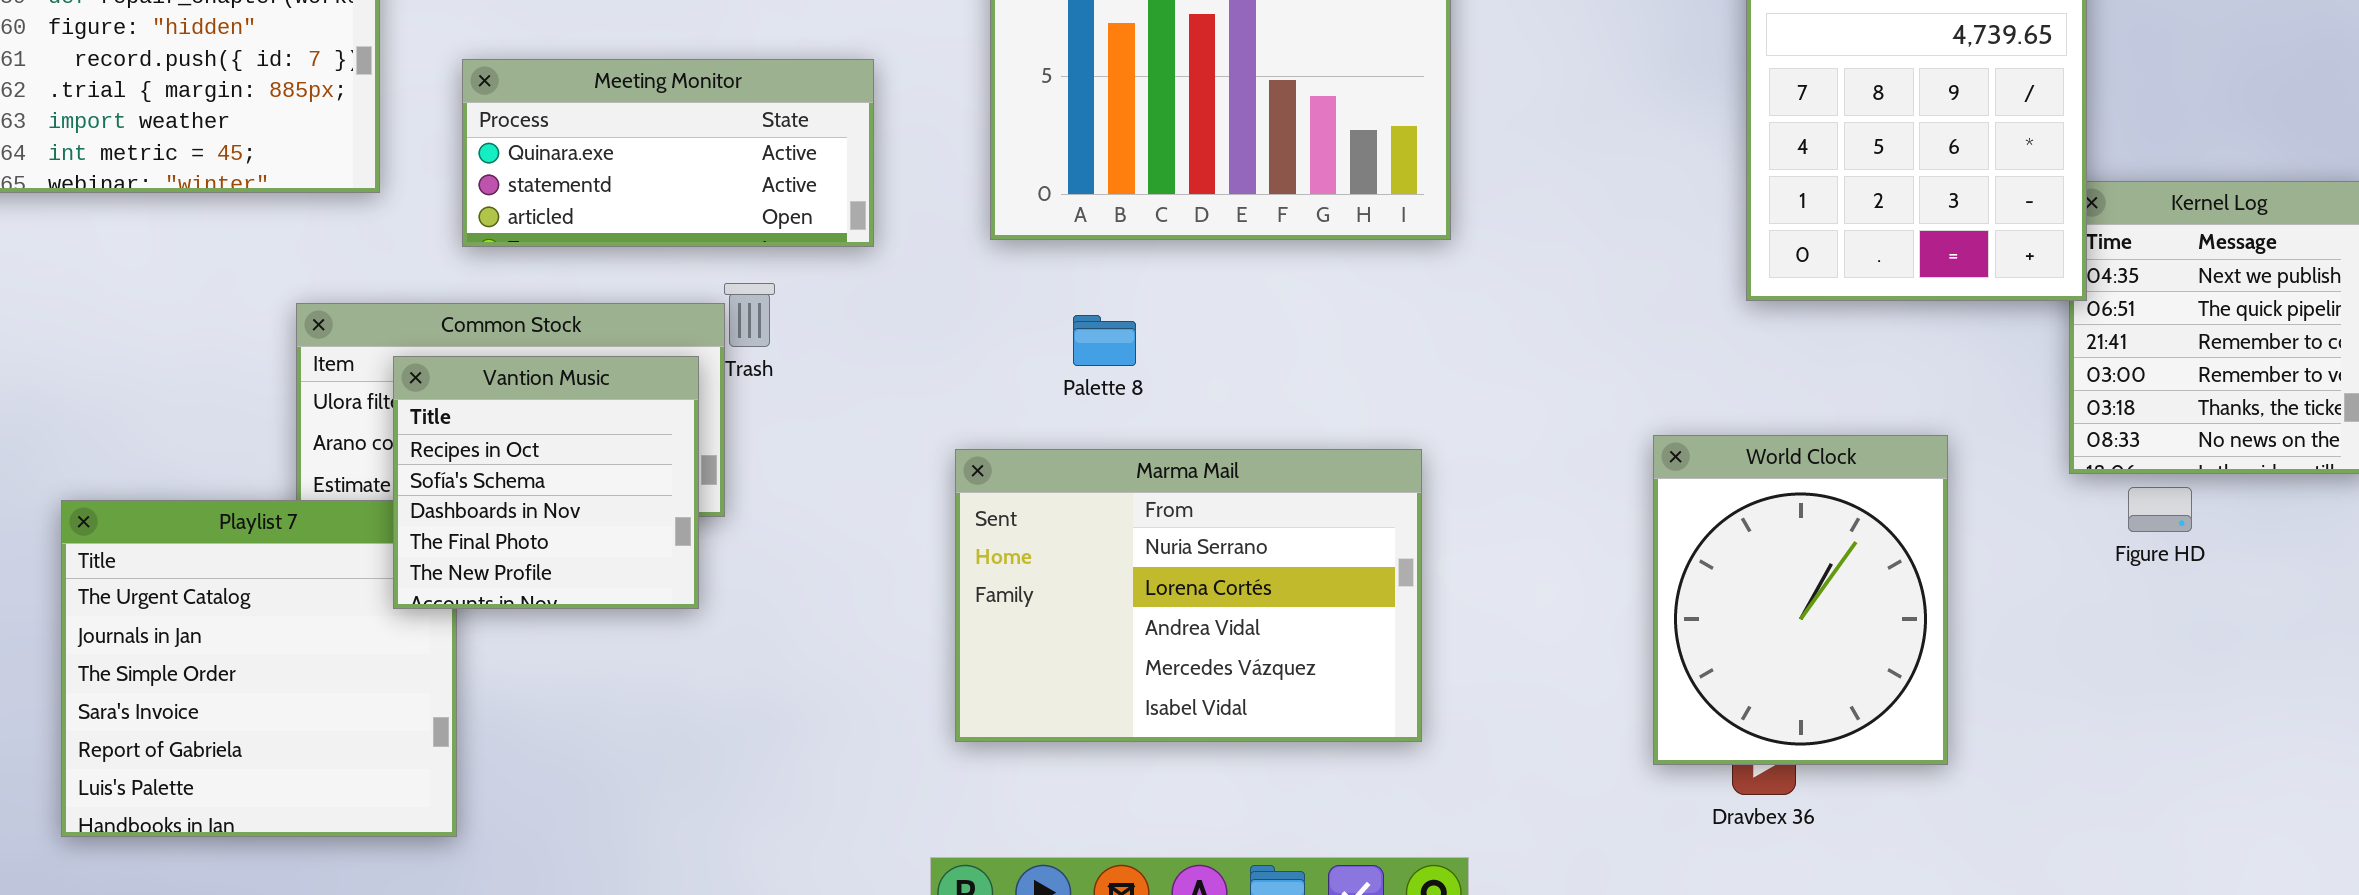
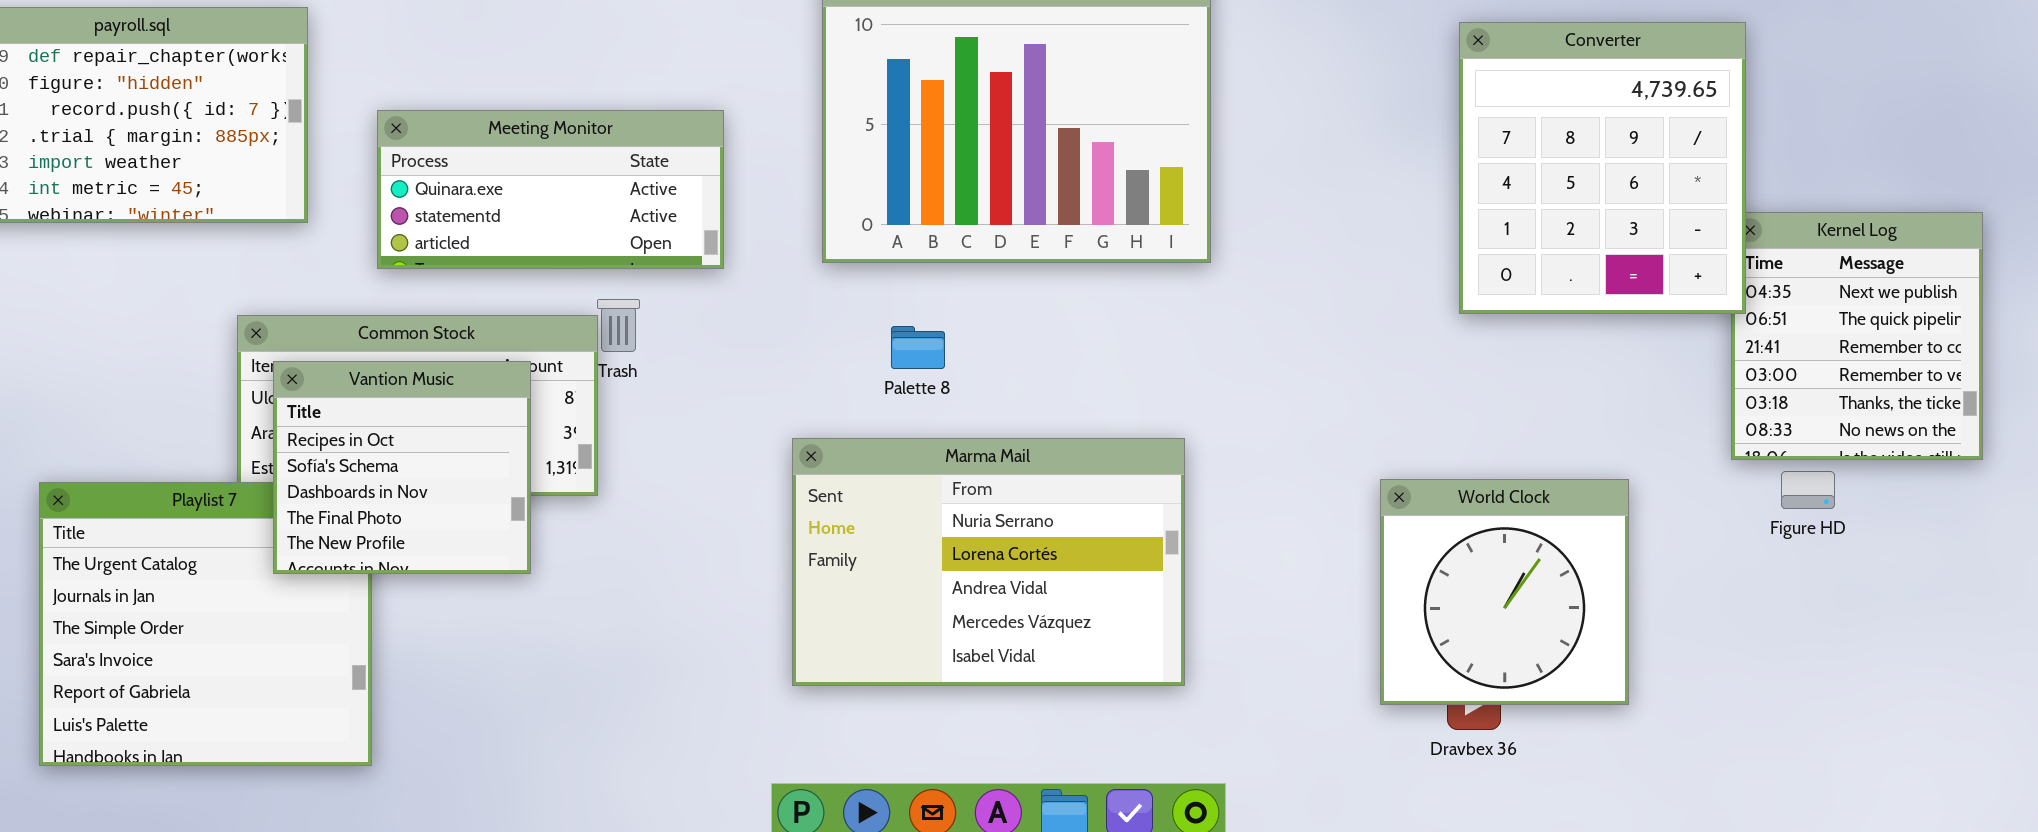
Vantion Music: [393,356,699,609] -> [273,361,531,574], moved
World Clock: [1653,435,1948,765] -> [1380,479,1629,705], resized

